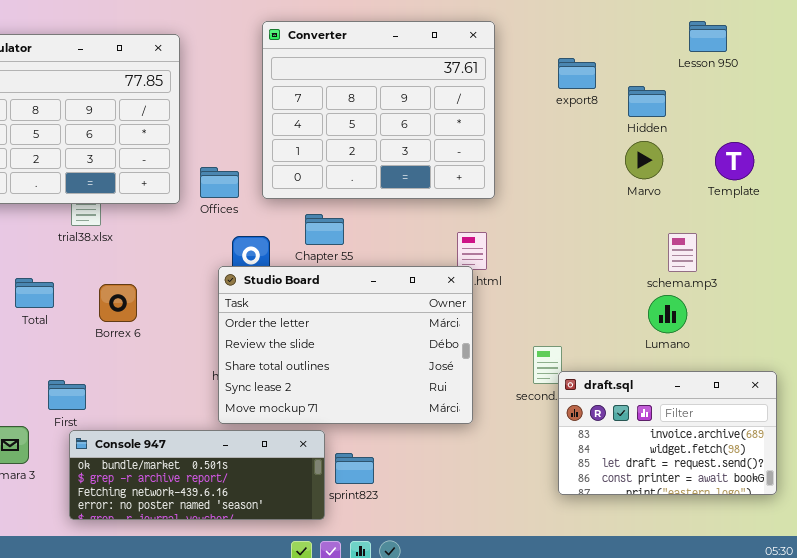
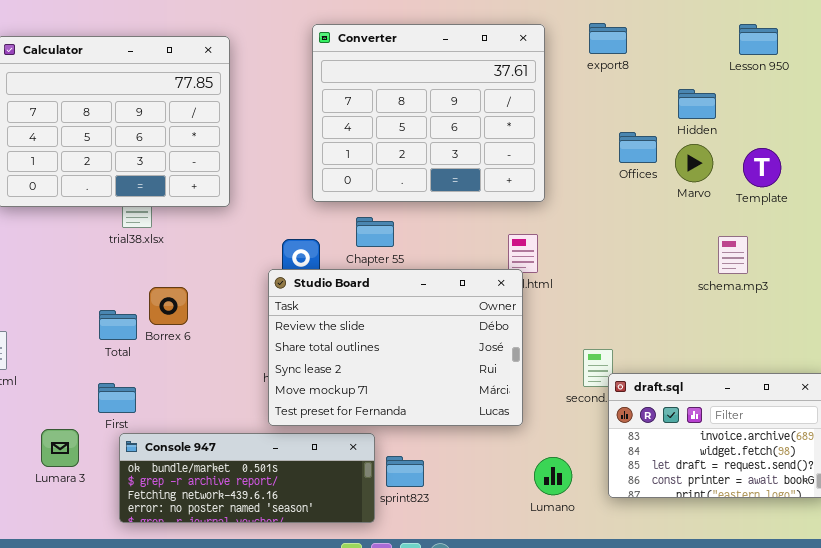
export8: [558,58,596,89] -> [589,23,627,54], moved
Template: [715,142,754,180] -> [743,148,781,187], moved
Offices: [200,167,239,198] -> [619,132,657,163], moved
Studio Board: [218,266,473,424] -> [268,269,523,426], scrolled down 1 row
Total: [15,278,54,308] -> [99,310,137,340], moved
Lumano: [648,295,687,333] -> [534,457,572,495], moved

